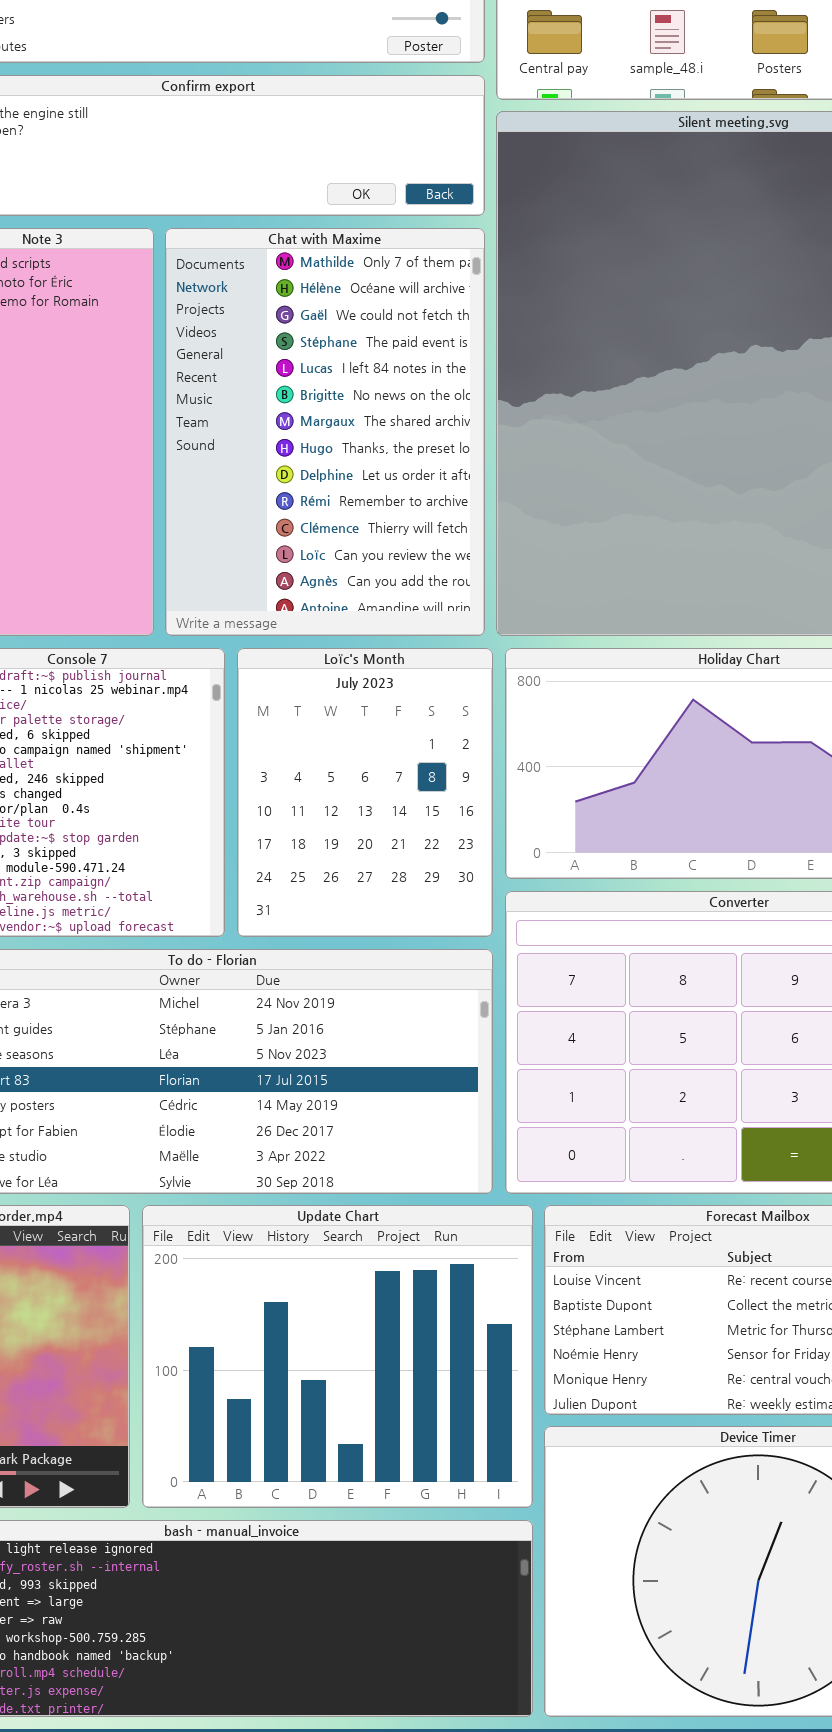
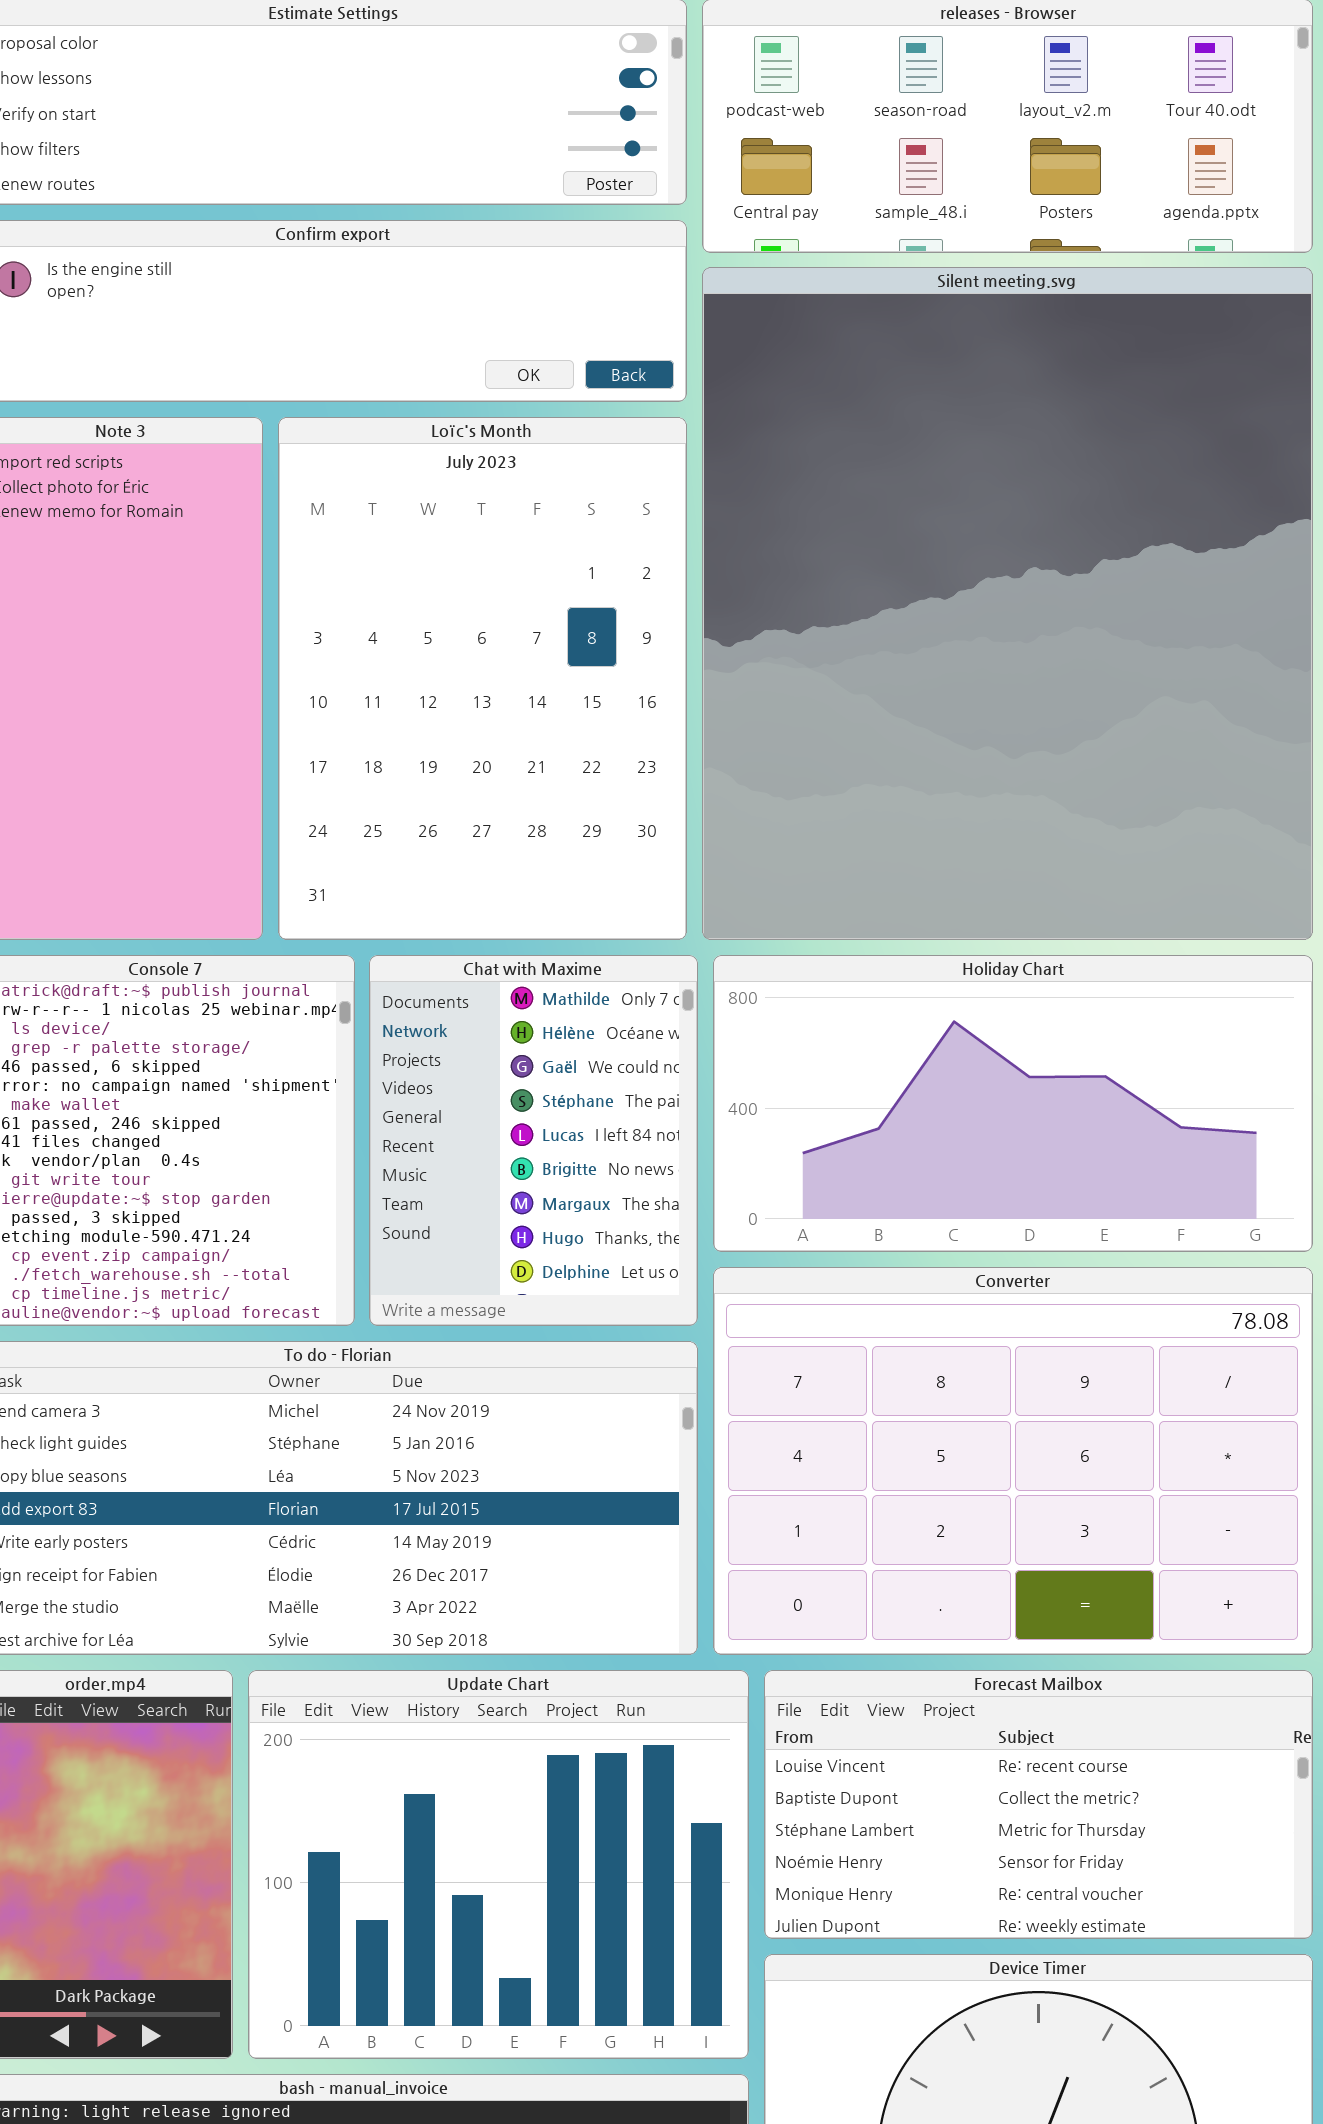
Chat with Maxime: [165,228,485,636] -> [369,955,698,1326], moved, resized
Loïc's Month: [237,648,493,937] -> [278,417,687,940], moved, resized

